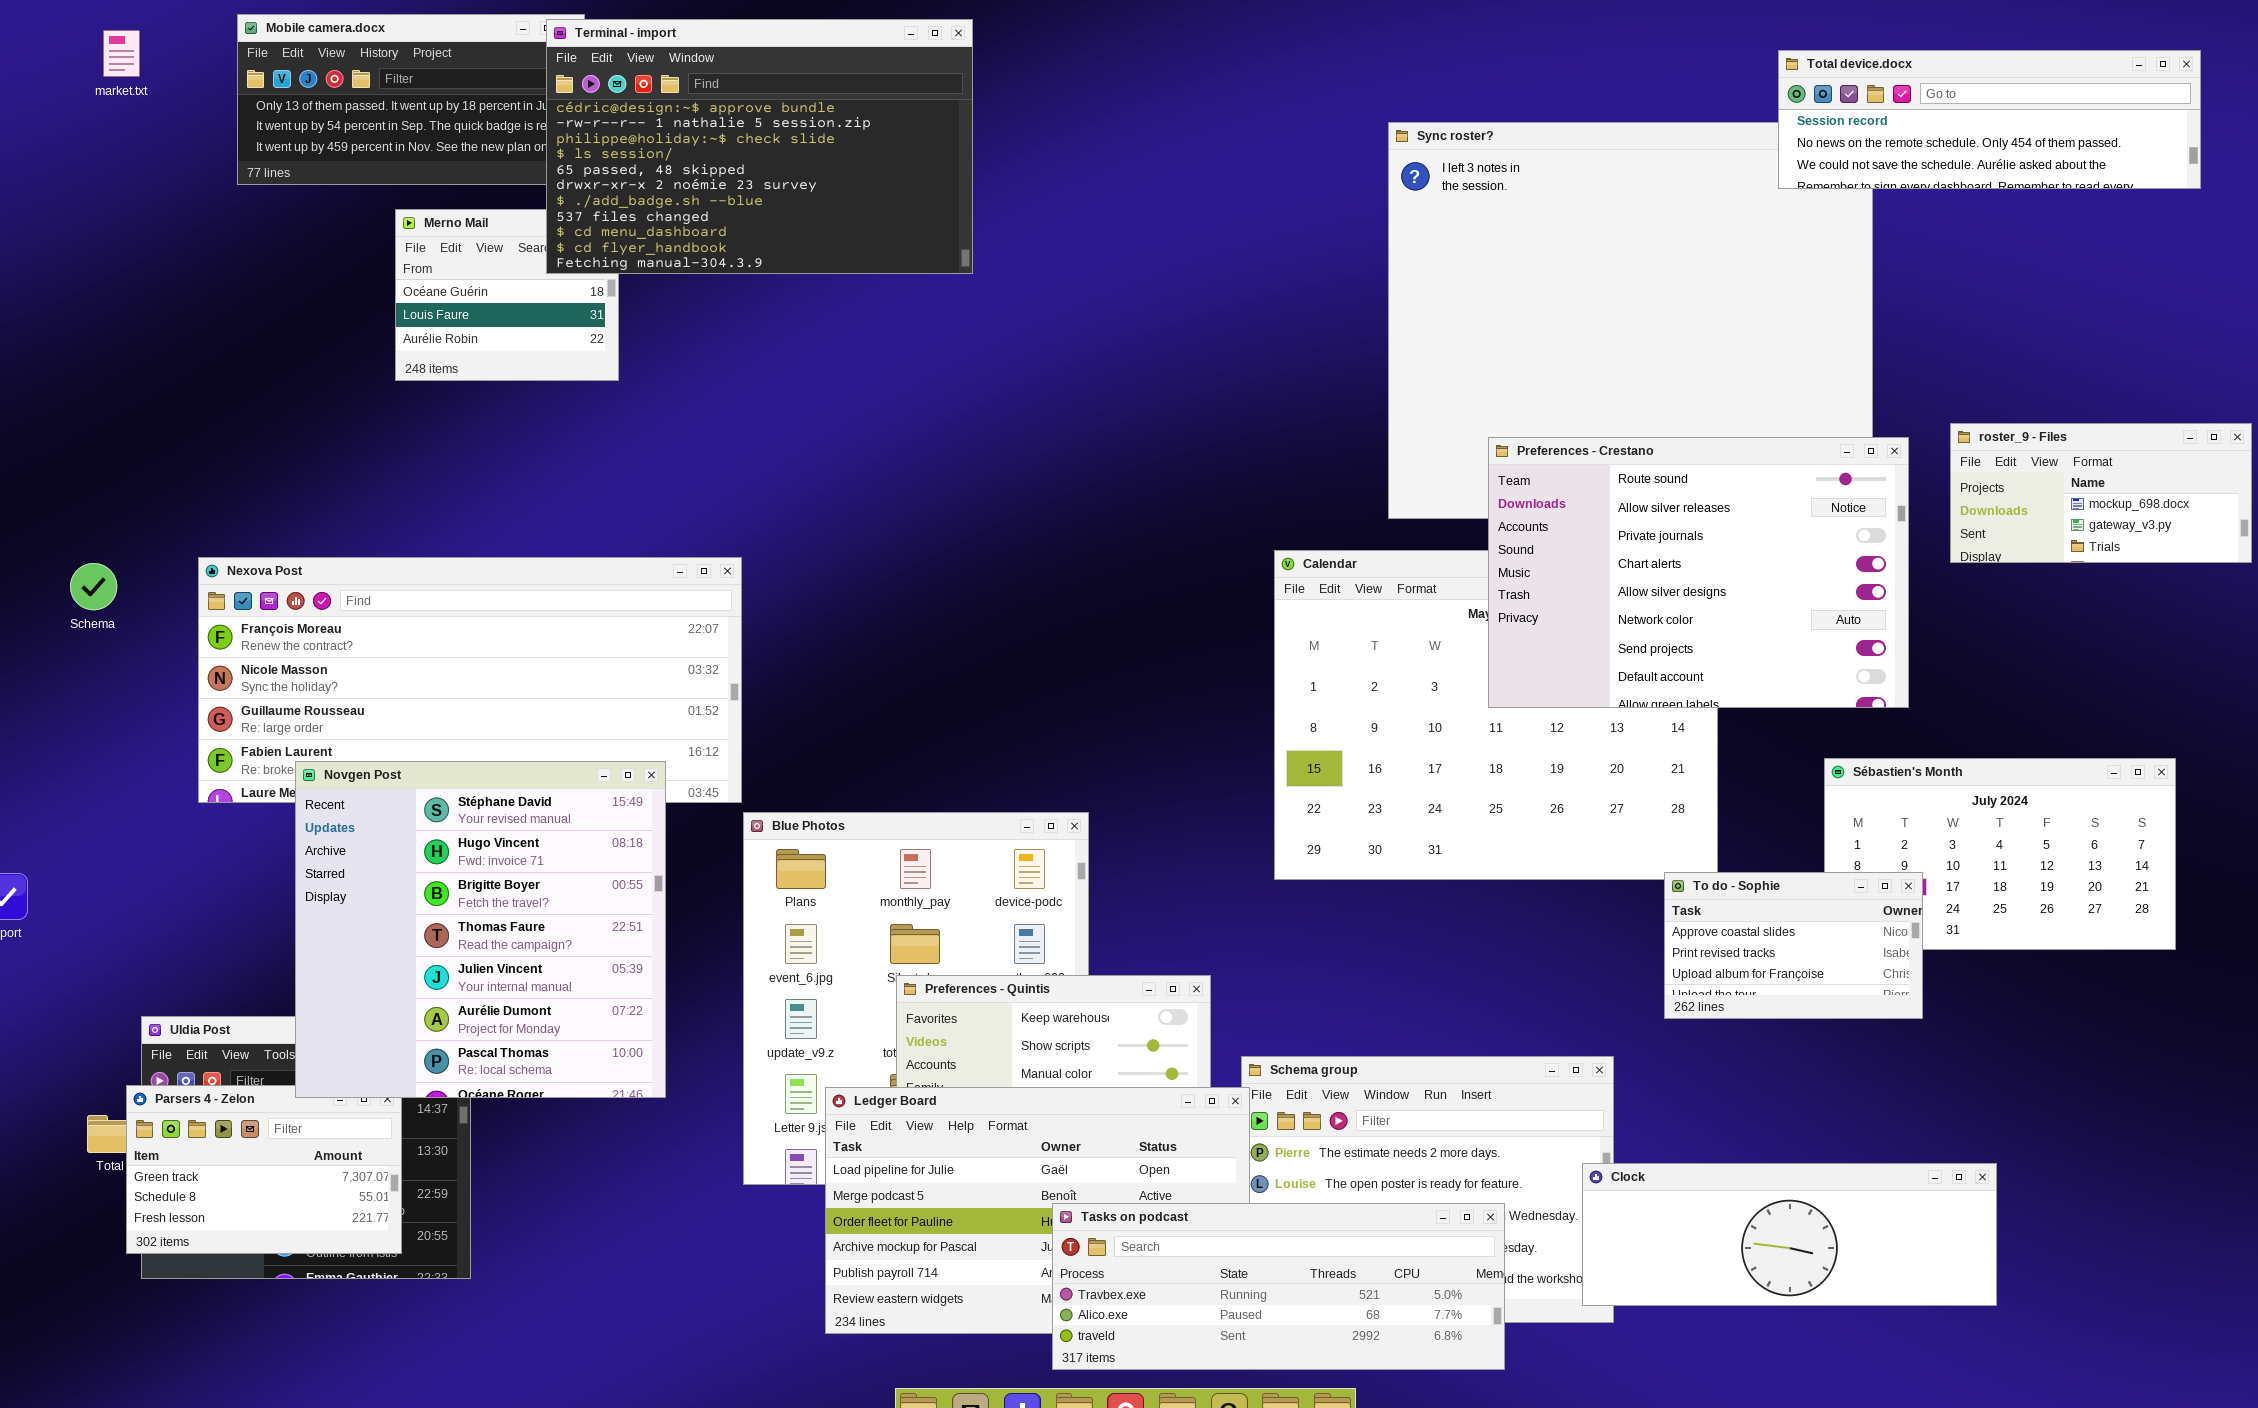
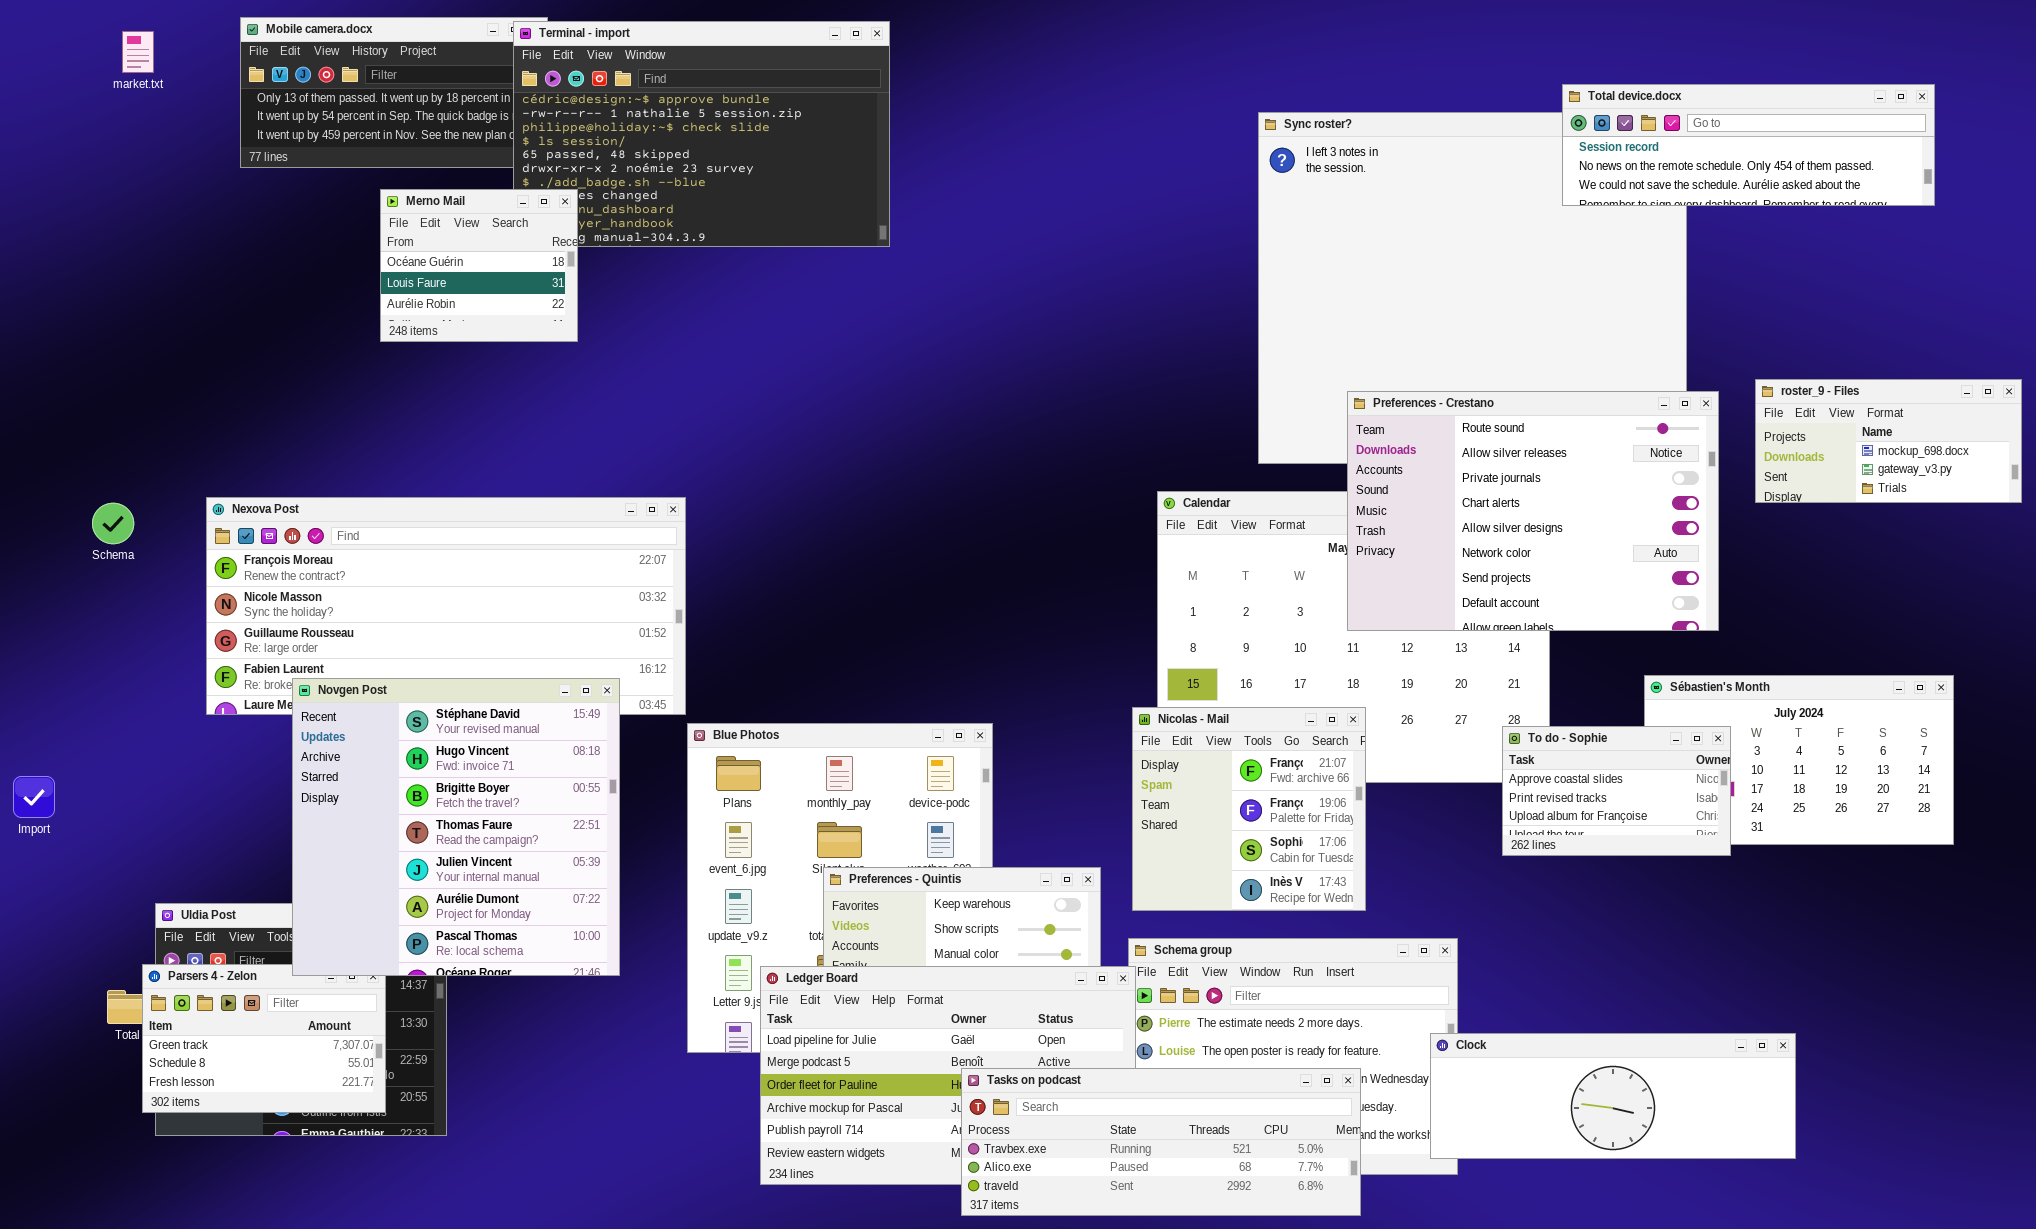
Total device.docx: [1778,50,2201,189] -> [1562,84,1935,206], moved
Merno Mail: [395,209,619,381] -> [380,189,578,342], raised
Nicolas - Mail: none -> [1132,707,1366,911], opened
To do - Sophie: [1664,872,1923,1019] -> [1502,726,1731,856], moved

